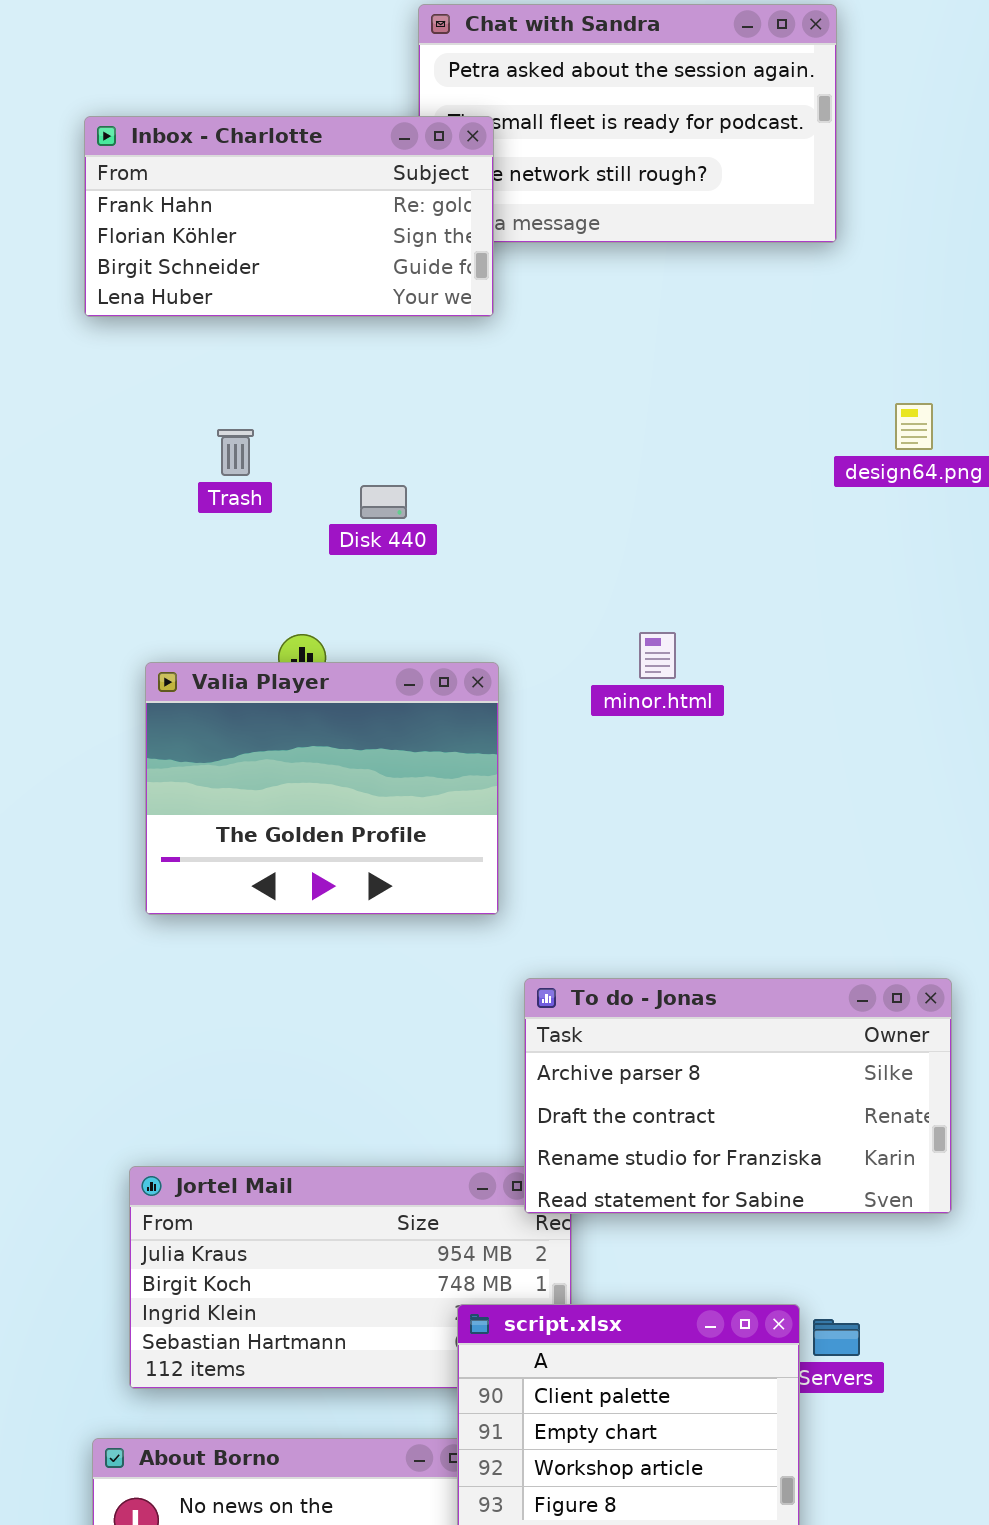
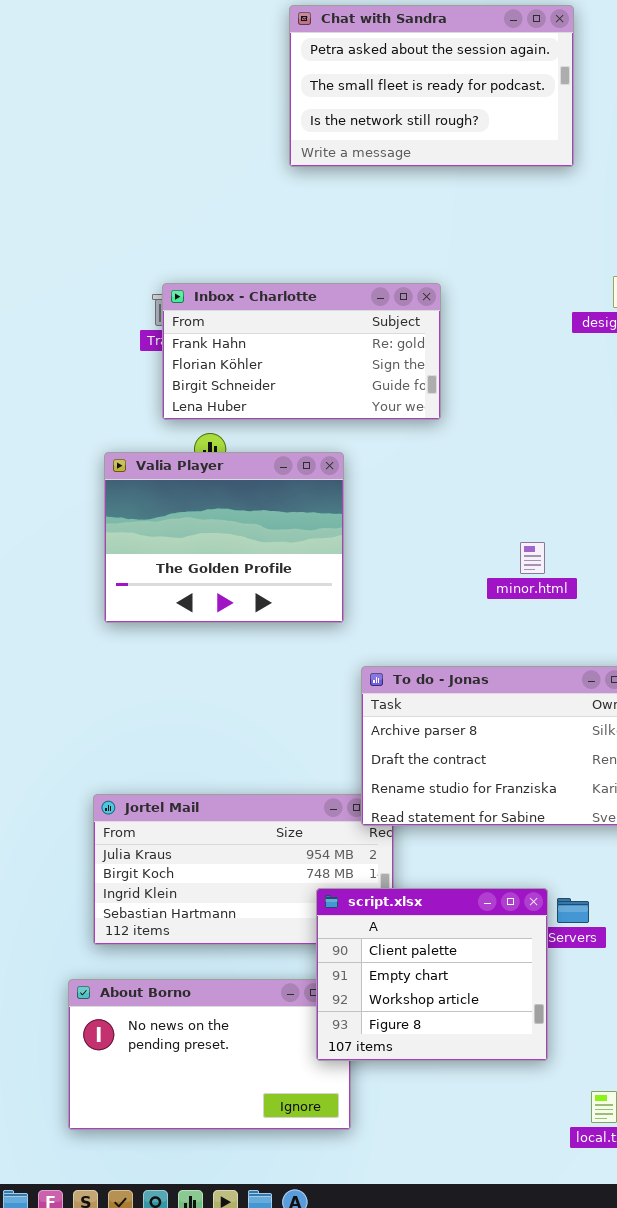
Inbox - Charlotte: [84,116,494,317] -> [162,283,441,420], moved
minor.html: [639,632,676,679] -> [520,542,545,574], moved

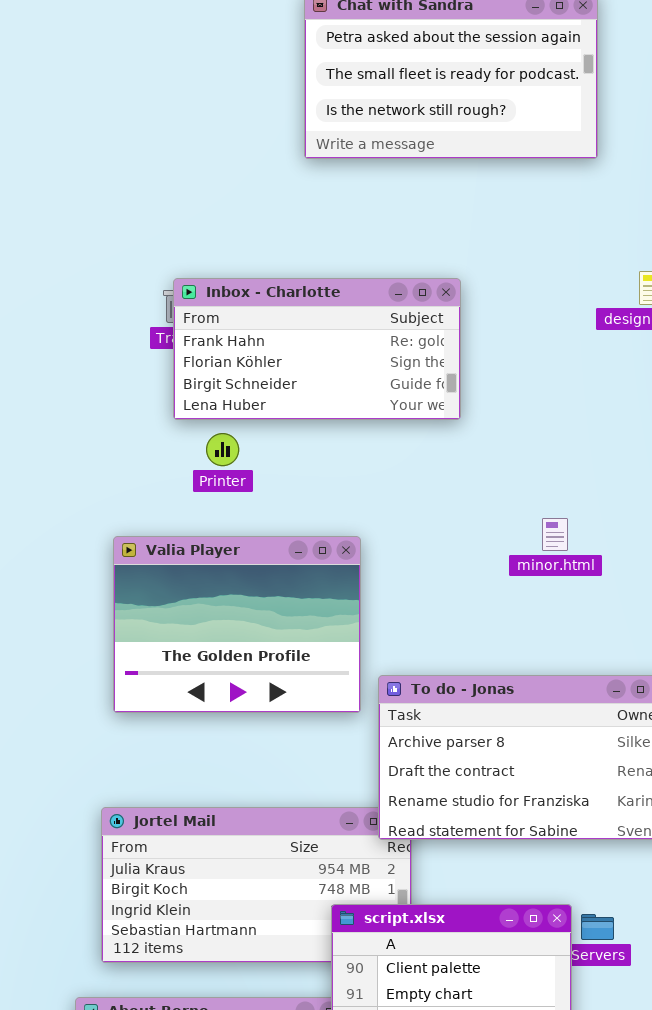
Valia Player: [104,452,344,623] -> [113,536,361,713], moved
minor.html: [520,542,545,574] -> [542,518,568,551], moved

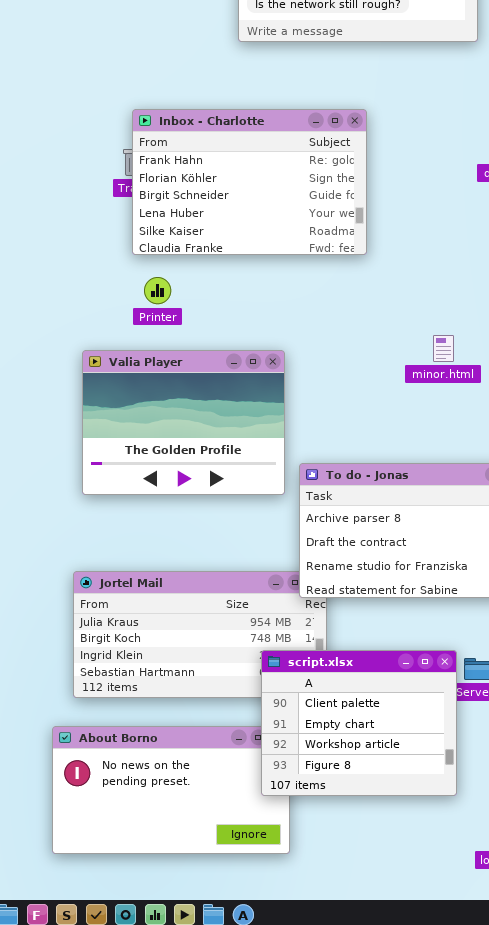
Inbox - Charlotte: [173,278,461,420] -> [132,109,367,255], resized
Printer: [206,433,239,466] -> [144,277,171,304], moved

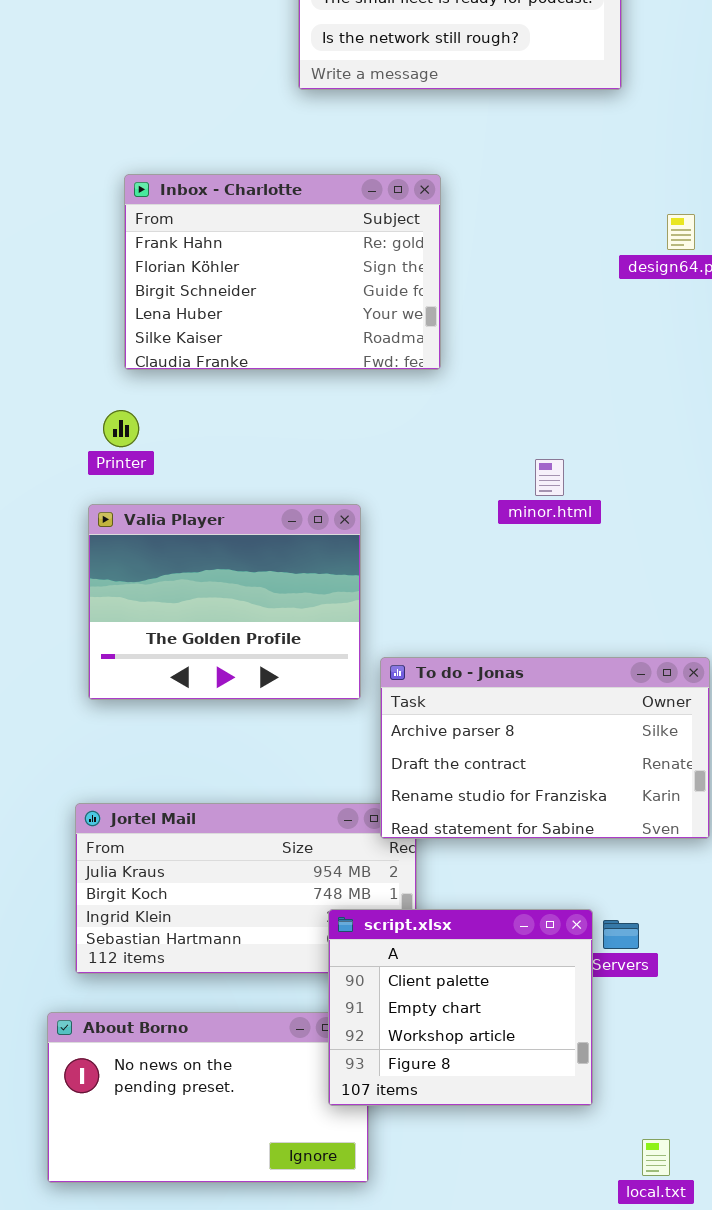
Inbox - Charlotte: [132,109,367,255] -> [124,174,441,370], moved
Printer: [144,277,171,304] -> [103,410,139,447], moved
minor.html: [433,335,454,362] -> [535,459,564,496], moved

